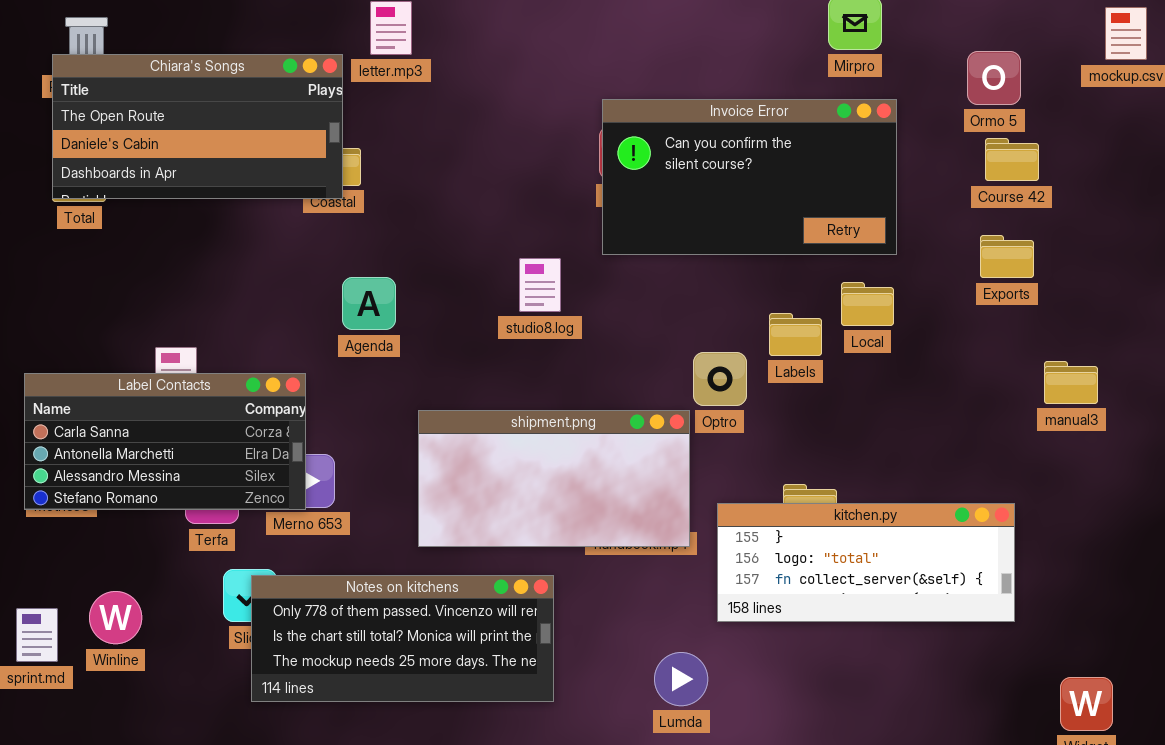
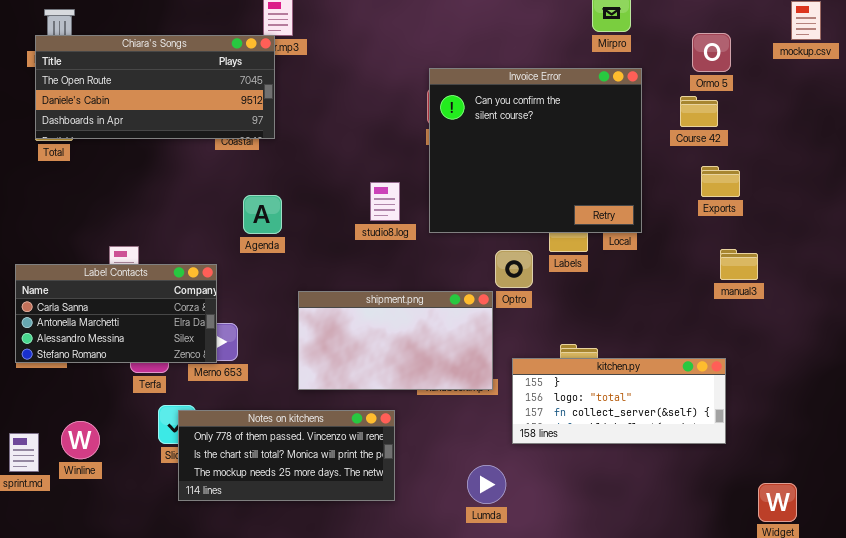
Chiara's Songs: [52,54,343,199] -> [35,35,275,139], resized
Invoice Error: [602,99,897,255] -> [429,68,642,233], resized
Course 42: [985,138,1039,181] -> [680,96,718,127], moved
manual3: [1044,361,1098,404] -> [720,249,758,280], moved

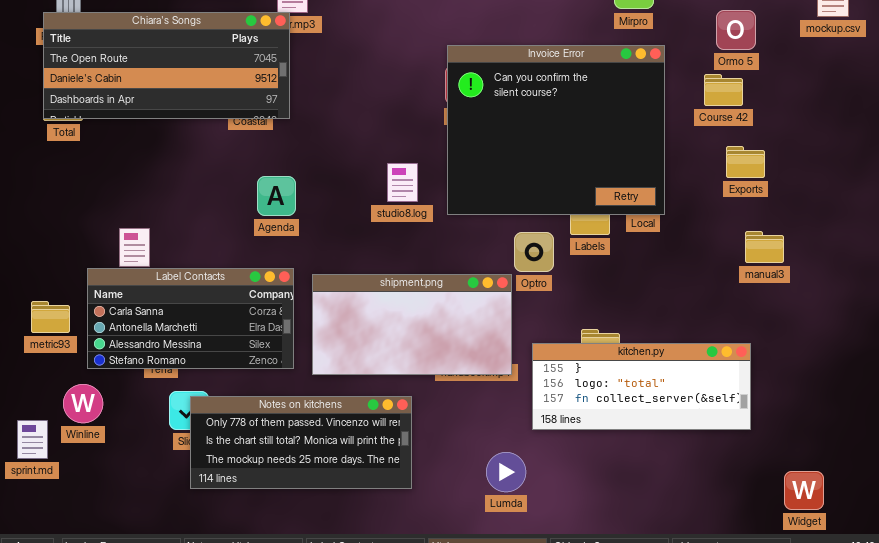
Label Contacts: [15,264,217,363] -> [87,268,294,369], moved
Winline: [61,421,100,459] -> [63,384,103,423], moved

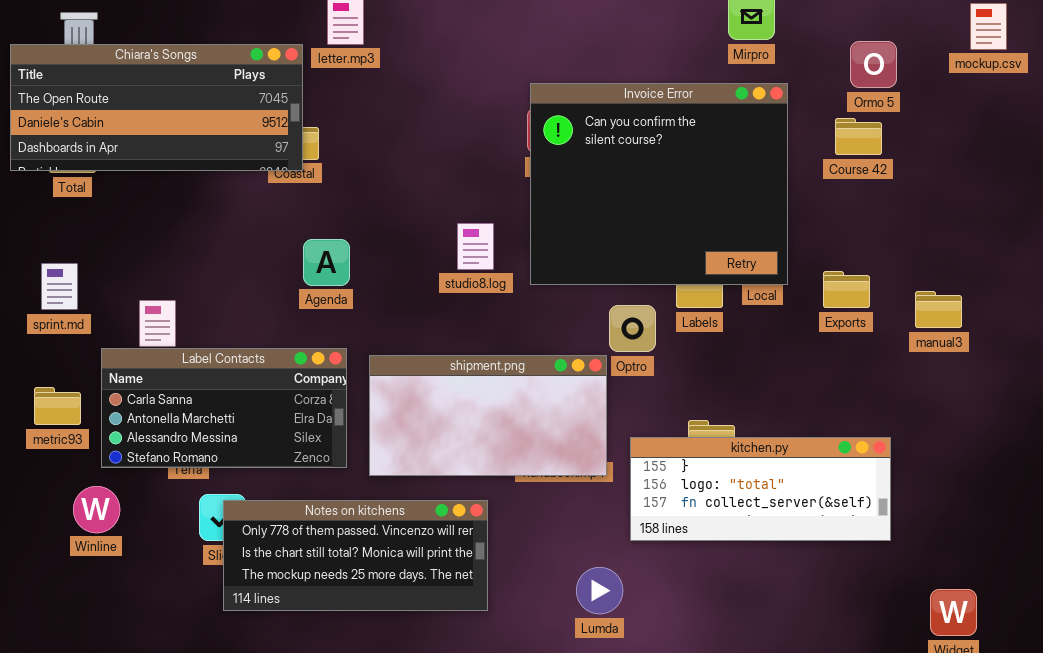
Chiara's Songs: [43,12,290,119] -> [10,44,303,171], moved
Exports: [726,146,765,178] -> [823,271,870,308], moved
manual3: [745,231,784,263] -> [915,291,962,328], moved
sprint.md: [17,420,48,459] -> [41,263,78,310], moved

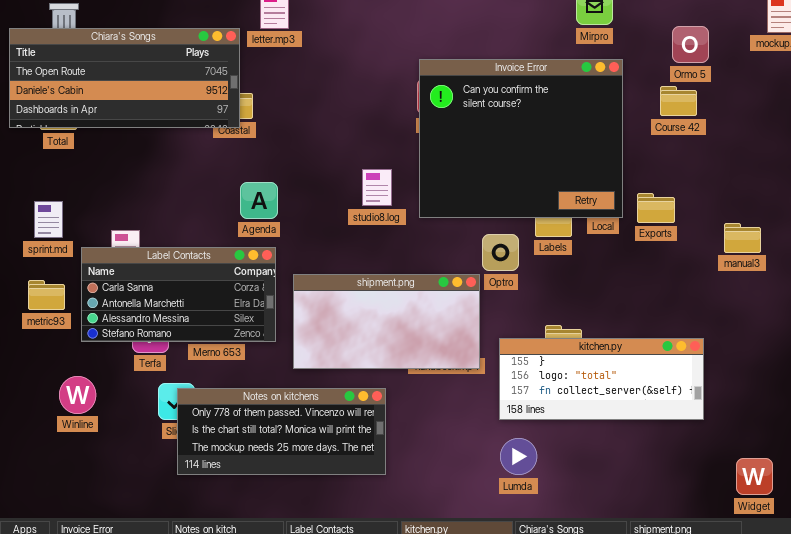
Exports: [823,271,870,308] -> [637,193,675,223], moved
Label Contacts: [101,348,347,468] -> [81,247,276,342], moved
metric93: [34,387,81,425] -> [28,280,65,310], moved
Lumda: [576,567,623,614] -> [500,438,537,475], moved

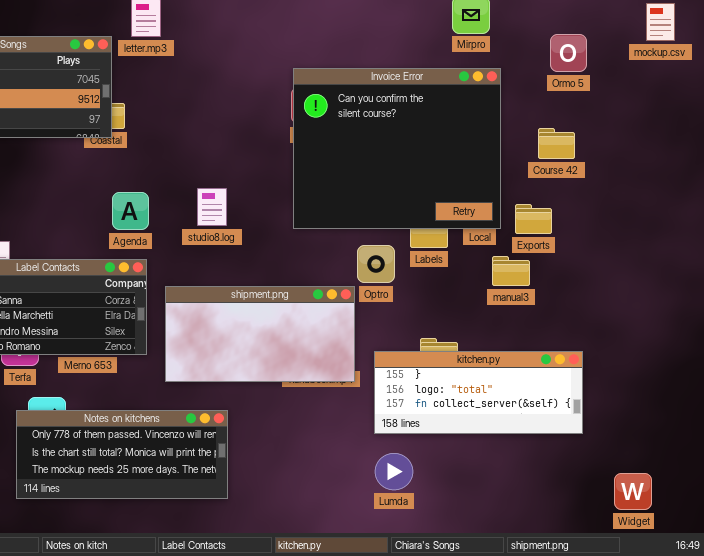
Course 42: [660,86,697,116] -> [538,128,575,159], moved
studio8.log: [362,169,392,206] -> [197,188,227,226], moved
manual3: [724,223,761,253] -> [492,256,530,286], moved
Notes on kitchens: [177,388,386,475] -> [16,410,228,499], moved

